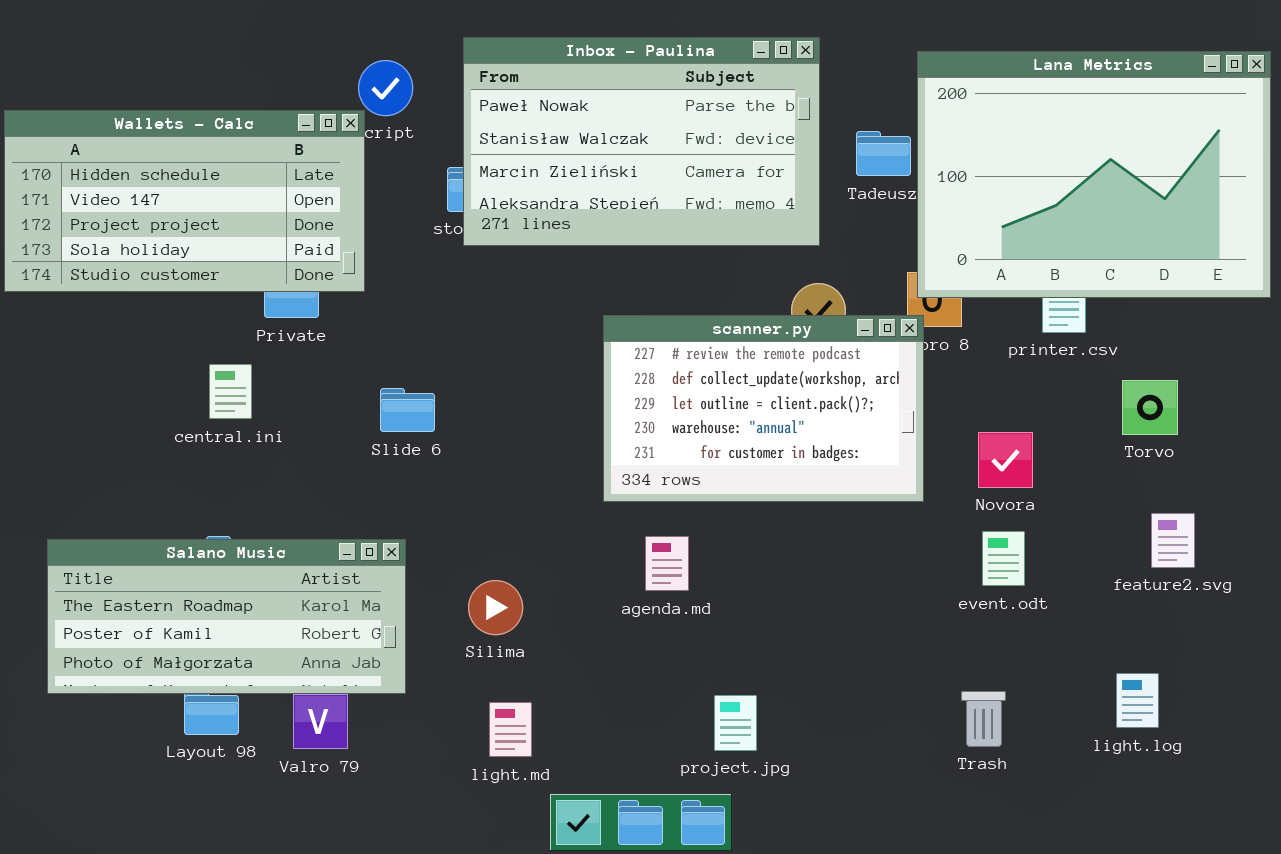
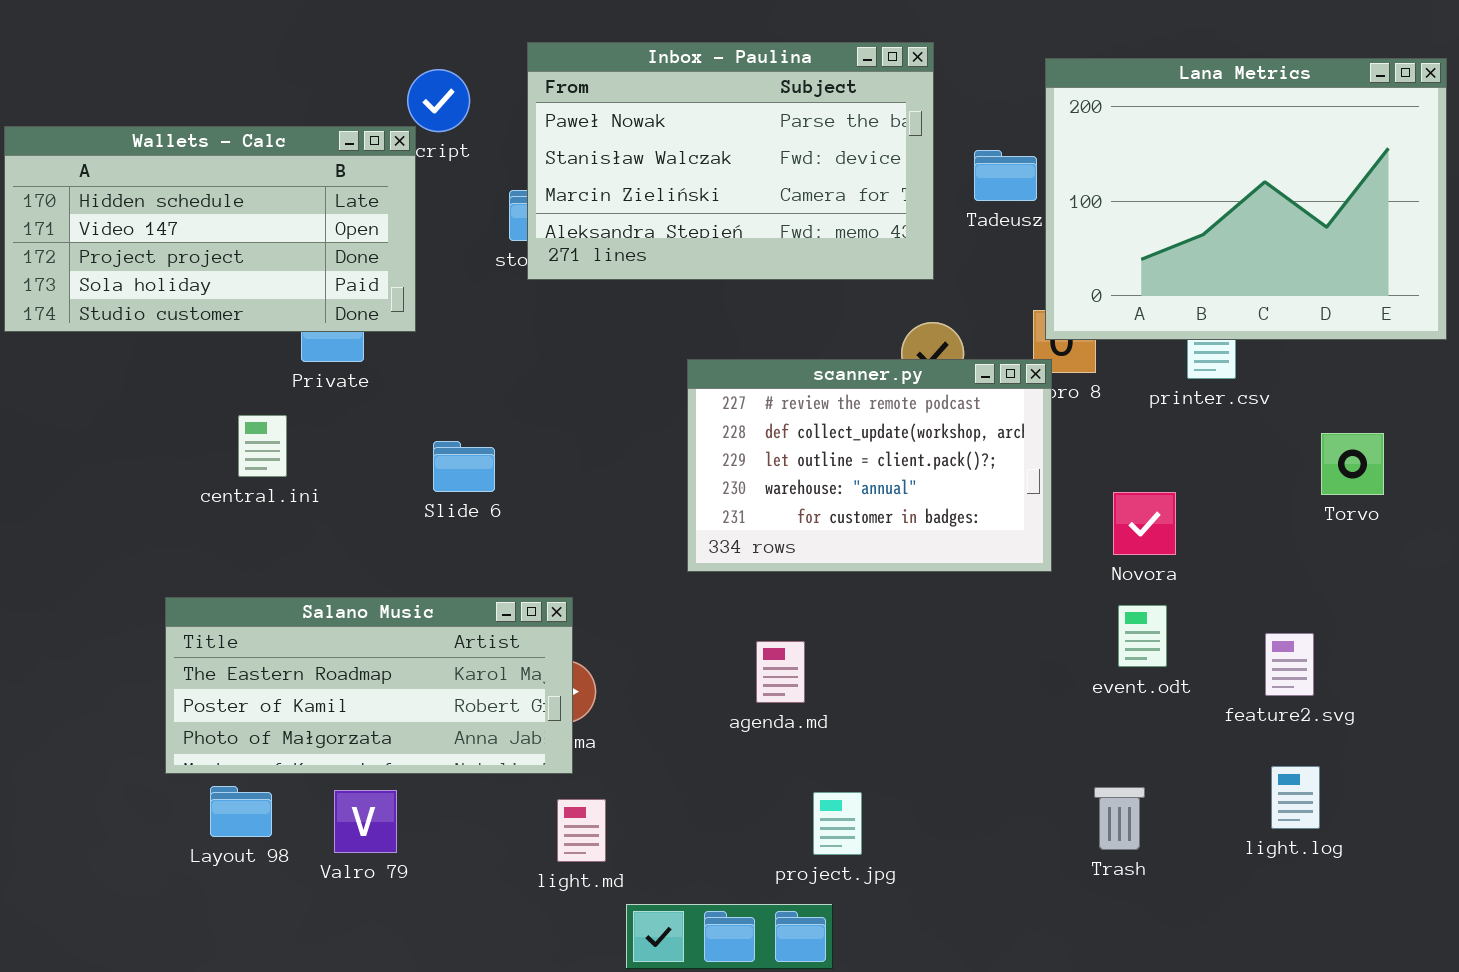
Torvo: [1122,380,1178,435] -> [1321,433,1384,495], moved
feature2.svg: [1151,513,1195,568] -> [1265,633,1314,696], moved
agenda.md: [645,536,689,591] -> [756,641,805,703], moved
Salano Music: [47,539,406,694] -> [165,597,573,774], moved

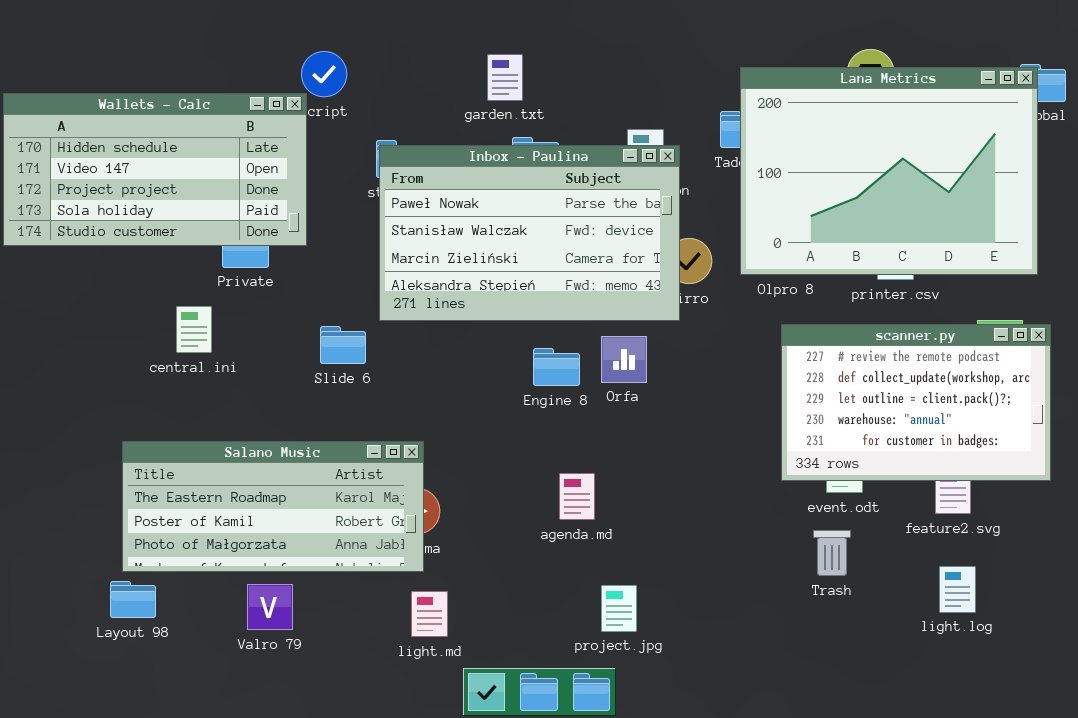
Inbox - Paulina: [527,42,934,280] -> [379,145,680,321], moved
Lana Metrics: [1045,58,1447,340] -> [740,67,1038,275], moved
scanner.py: [687,359,1052,572] -> [781,324,1051,481], moved
Layout 98: [210,786,272,837] -> [110,581,156,618], moved
Trash: [1094,787,1145,850] -> [813,530,851,576], moved

